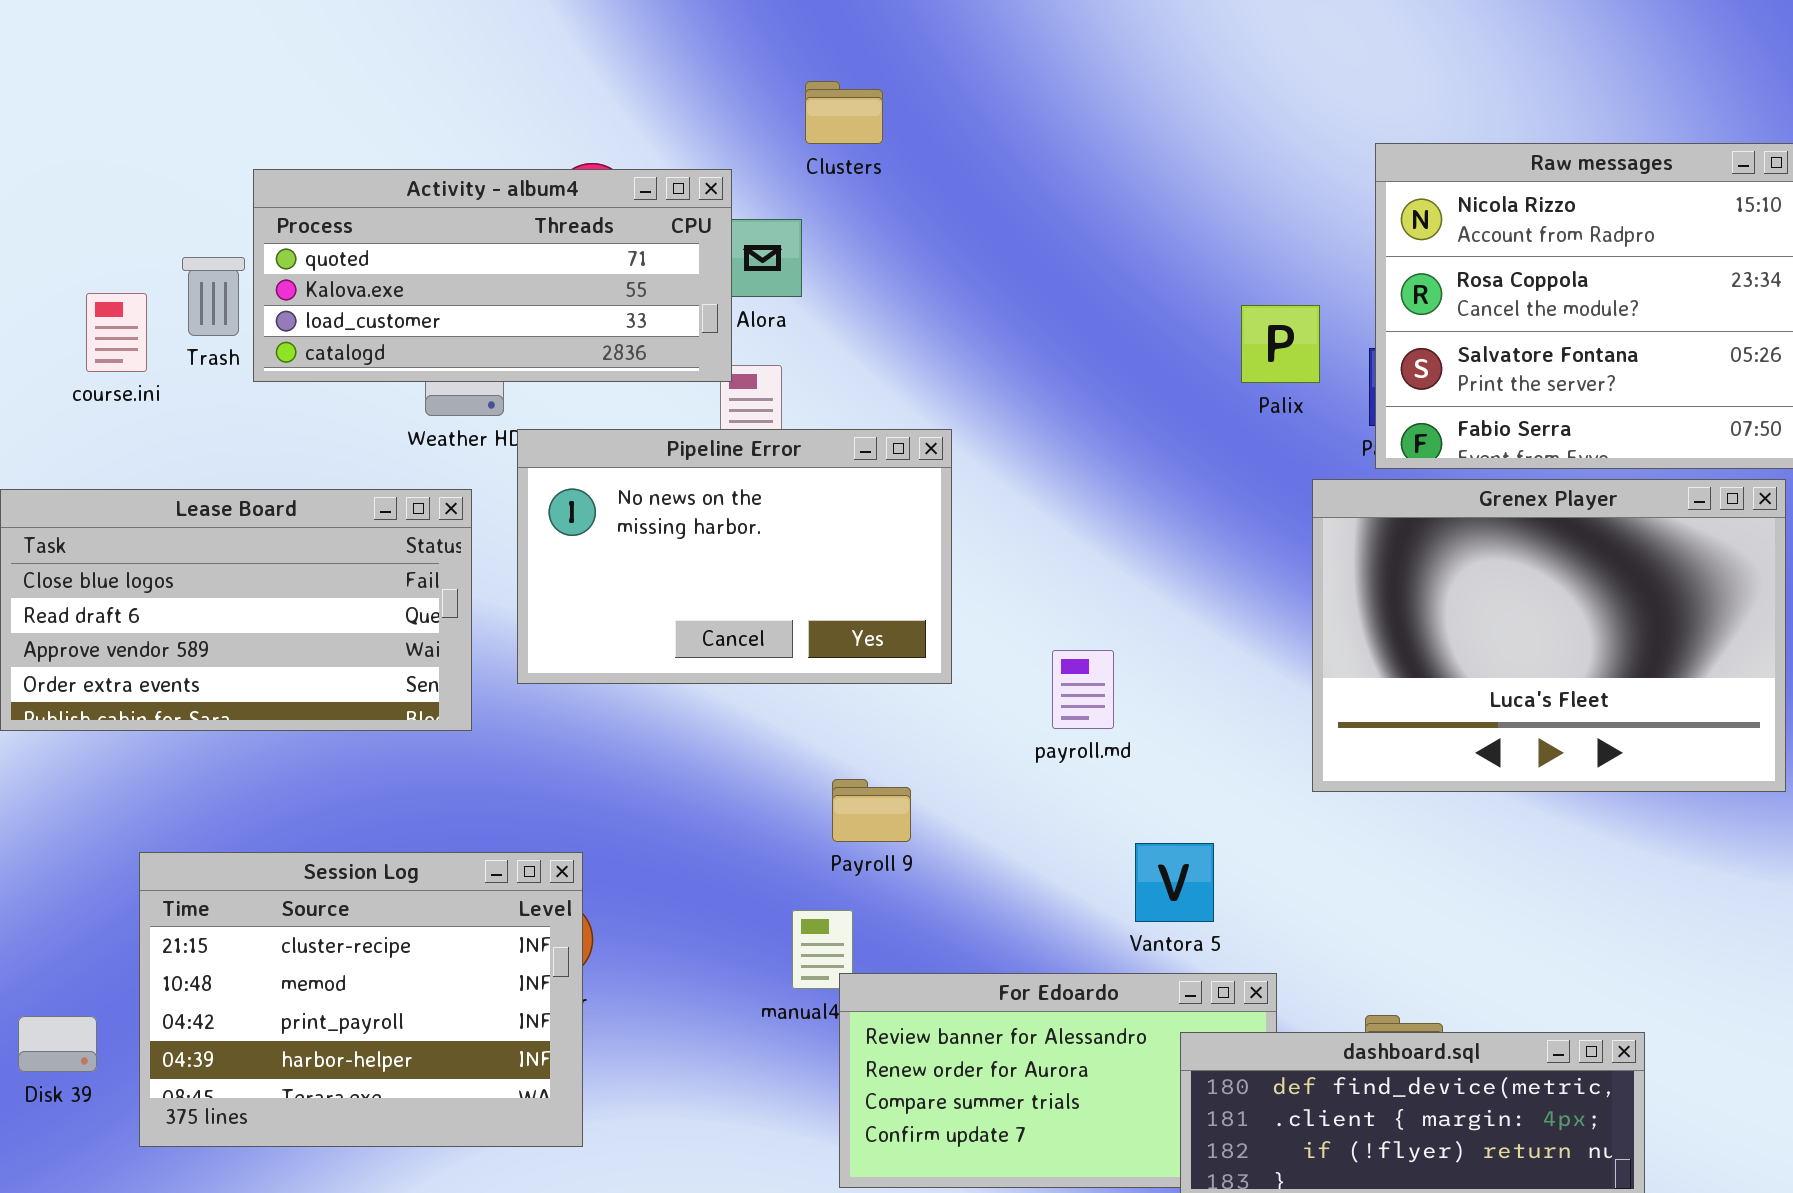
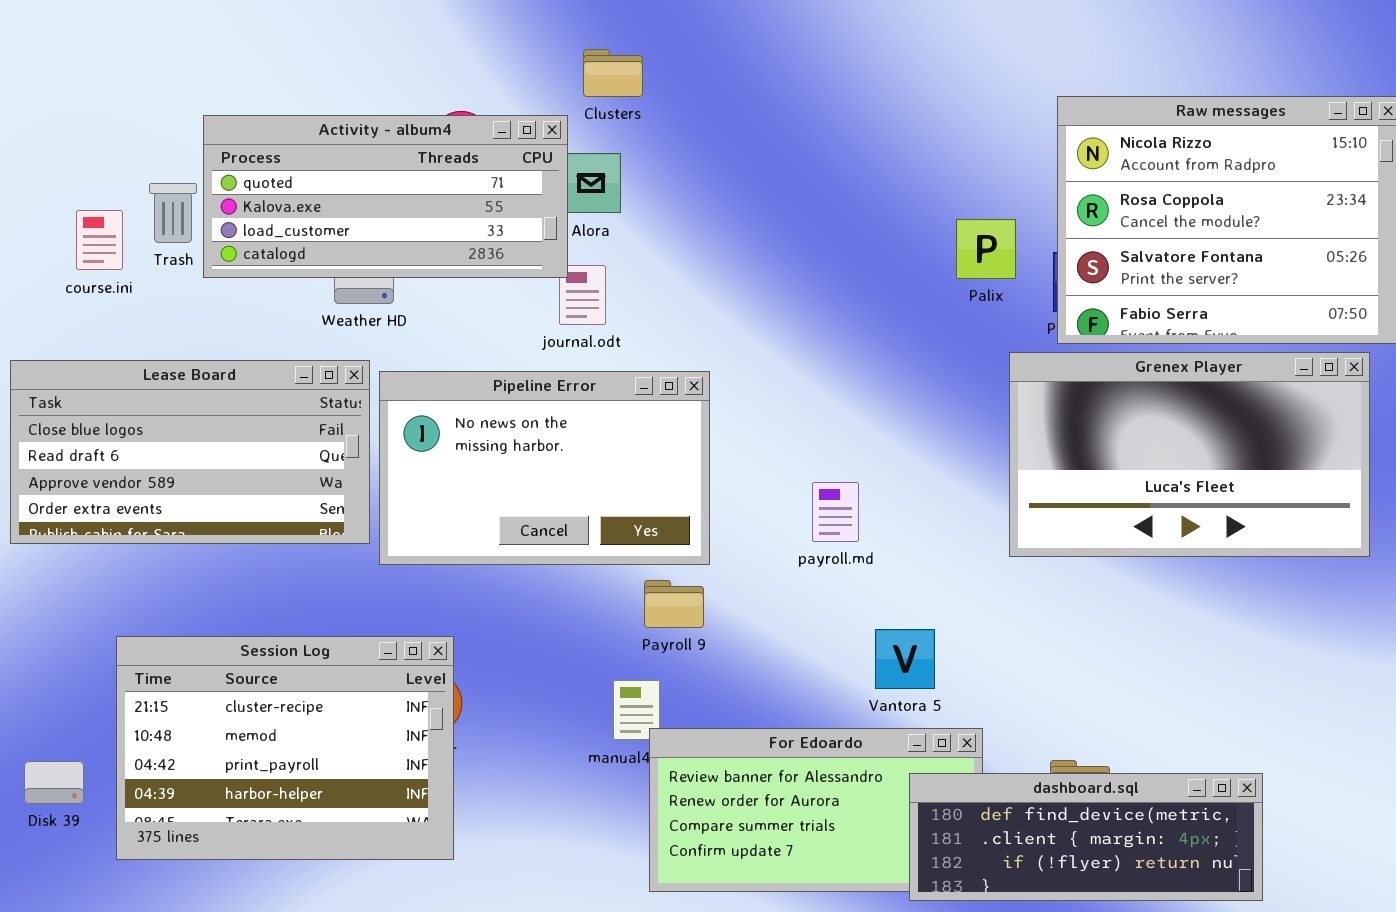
Clusters: [805,81,883,144] -> [583,49,643,97], moved
Pipeline Error: [517,429,952,684] -> [379,371,710,565], moved
Grenex Player: [1312,479,1786,792] -> [1009,352,1370,557], resized

